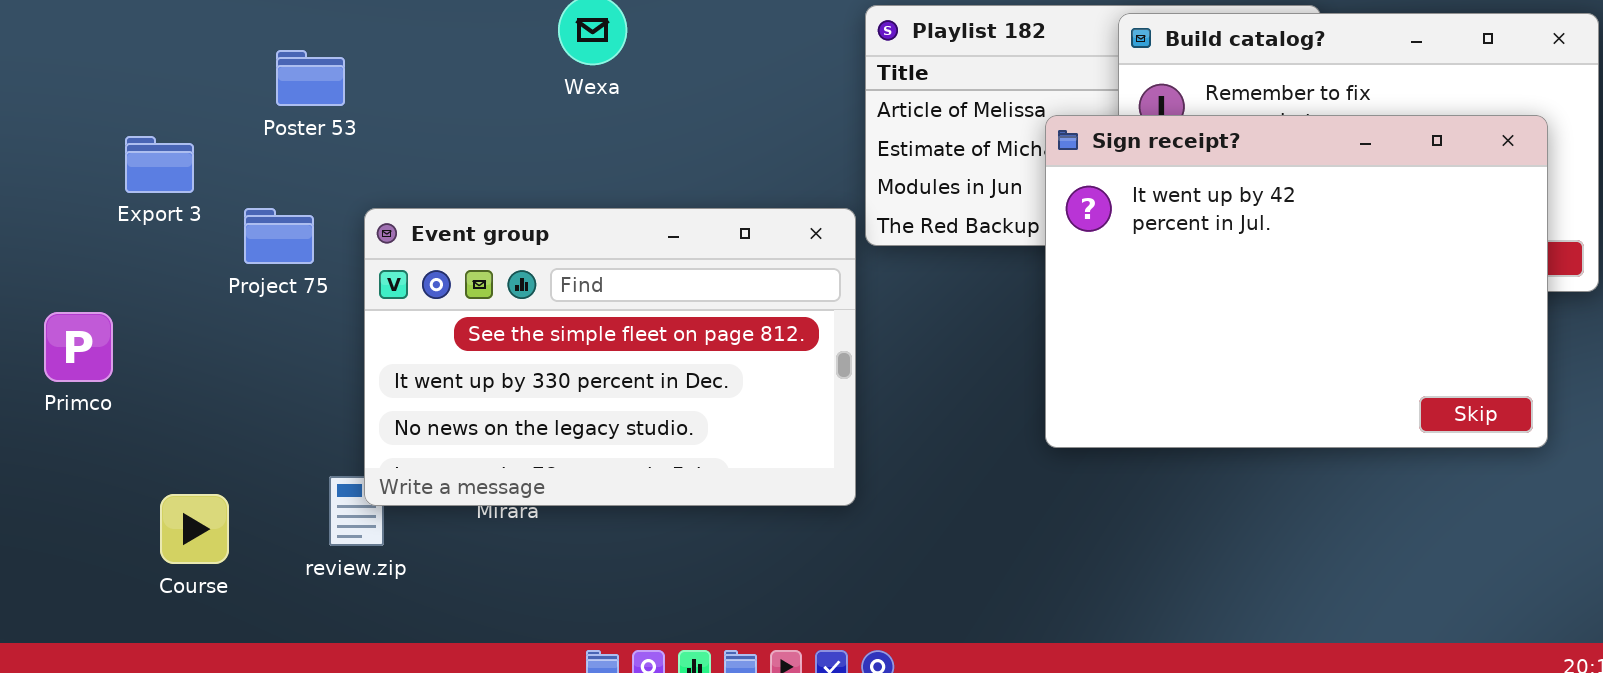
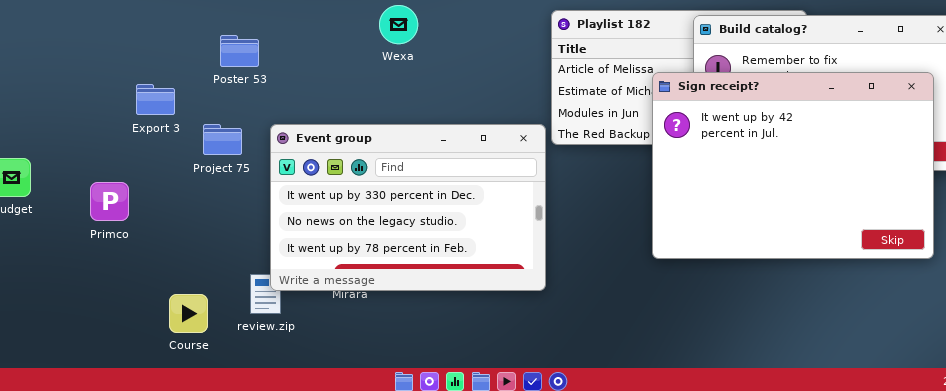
Event group: [364,208,856,506] -> [270,124,546,291], scrolled down 1 row
Course: [160,494,229,564] -> [169,294,208,333], moved

